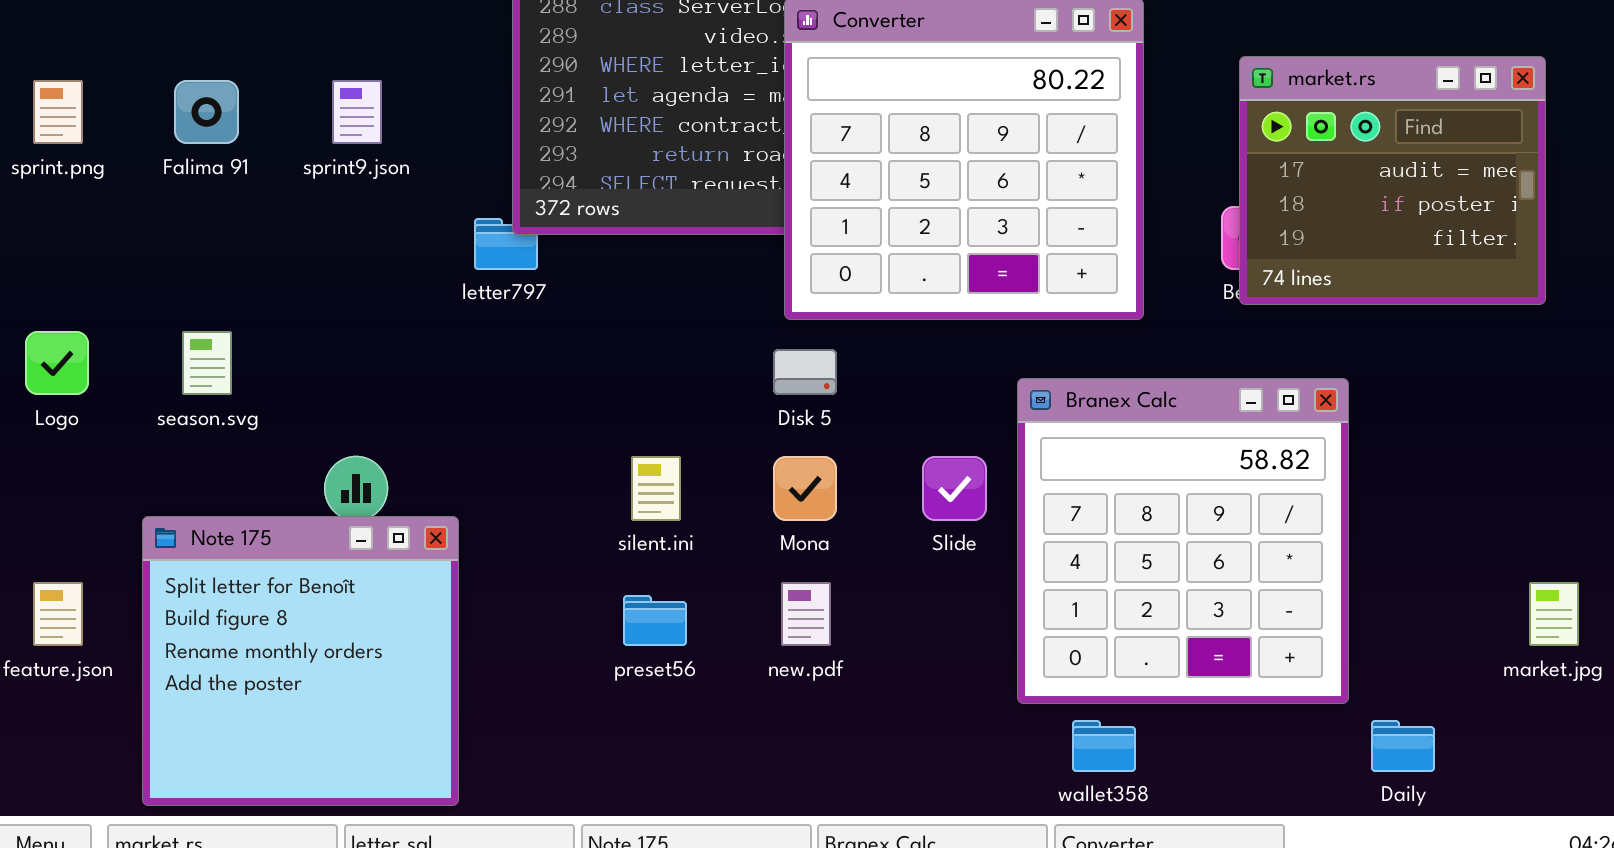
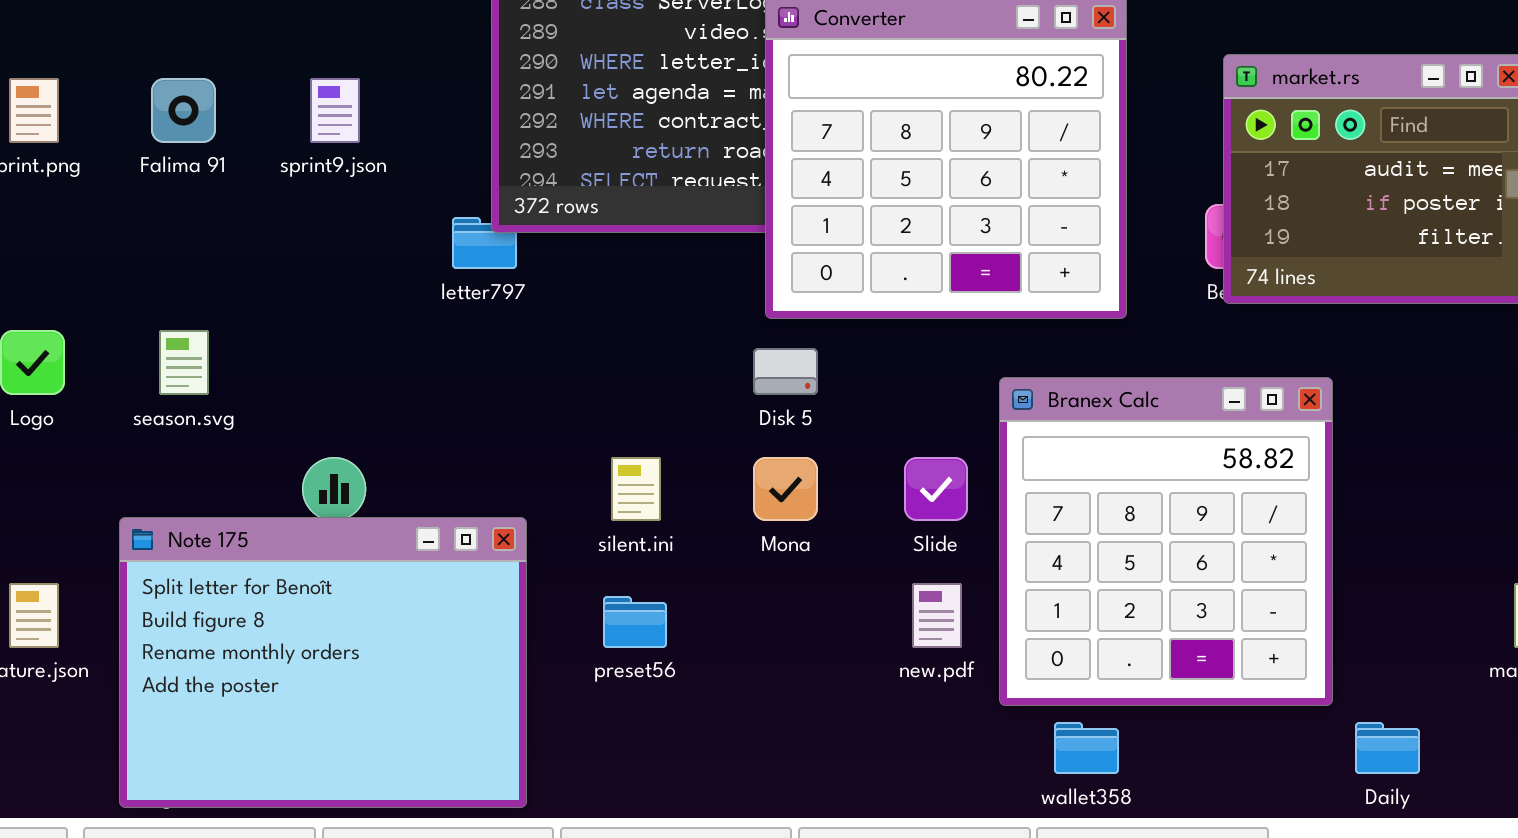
Note 175: [142,516,459,806] -> [119,517,527,808], resized
new.pdf: [781,582,831,646] -> [912,583,962,648], moved

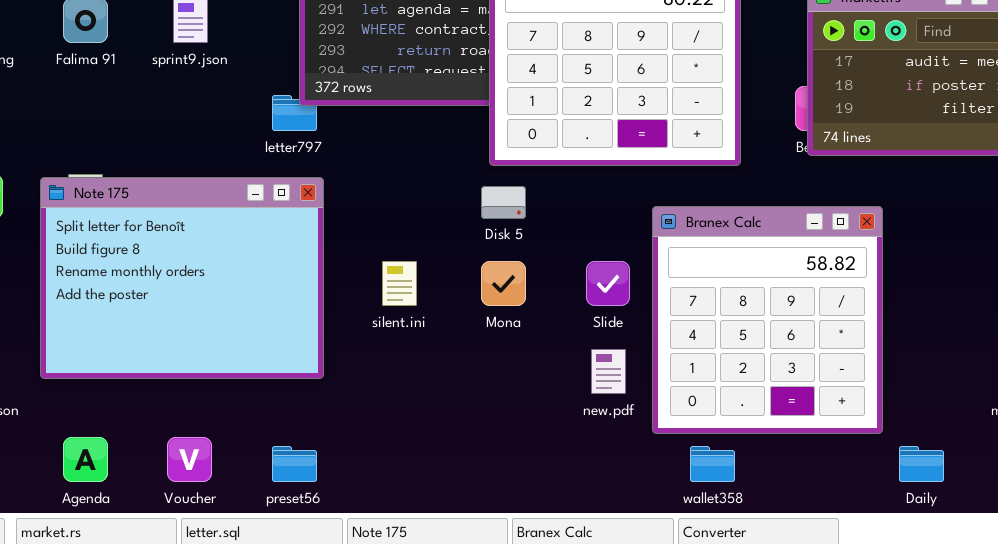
Note 175: [119,517,527,808] -> [40,177,324,379], moved
preset56: [603,596,667,648] -> [272,446,317,482], moved

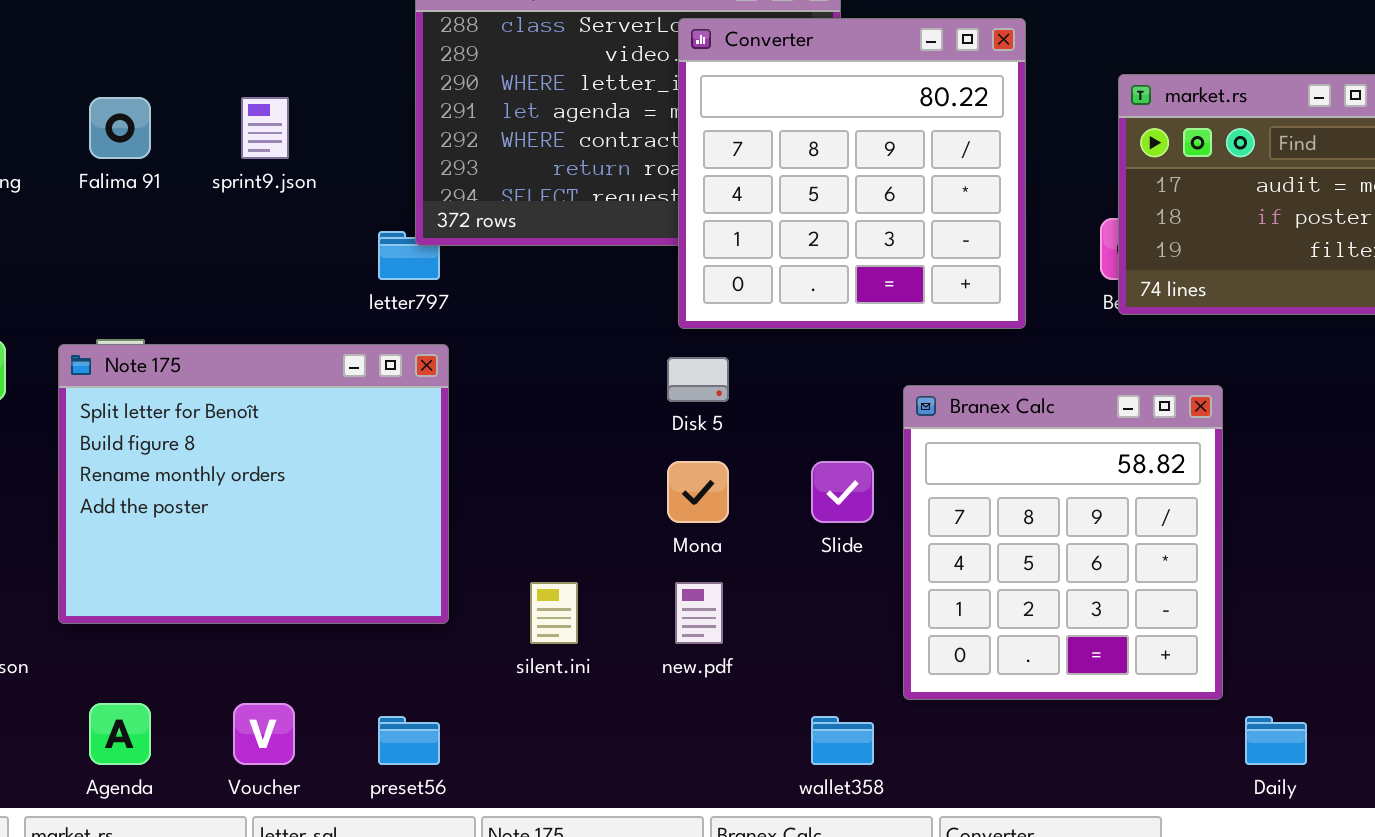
silent.ini: [382,261,417,306] -> [530,582,578,644], moved
new.pdf: [591,349,626,394] -> [675,582,723,644], moved
wallet358: [690,446,735,482] -> [811,716,874,765], moved

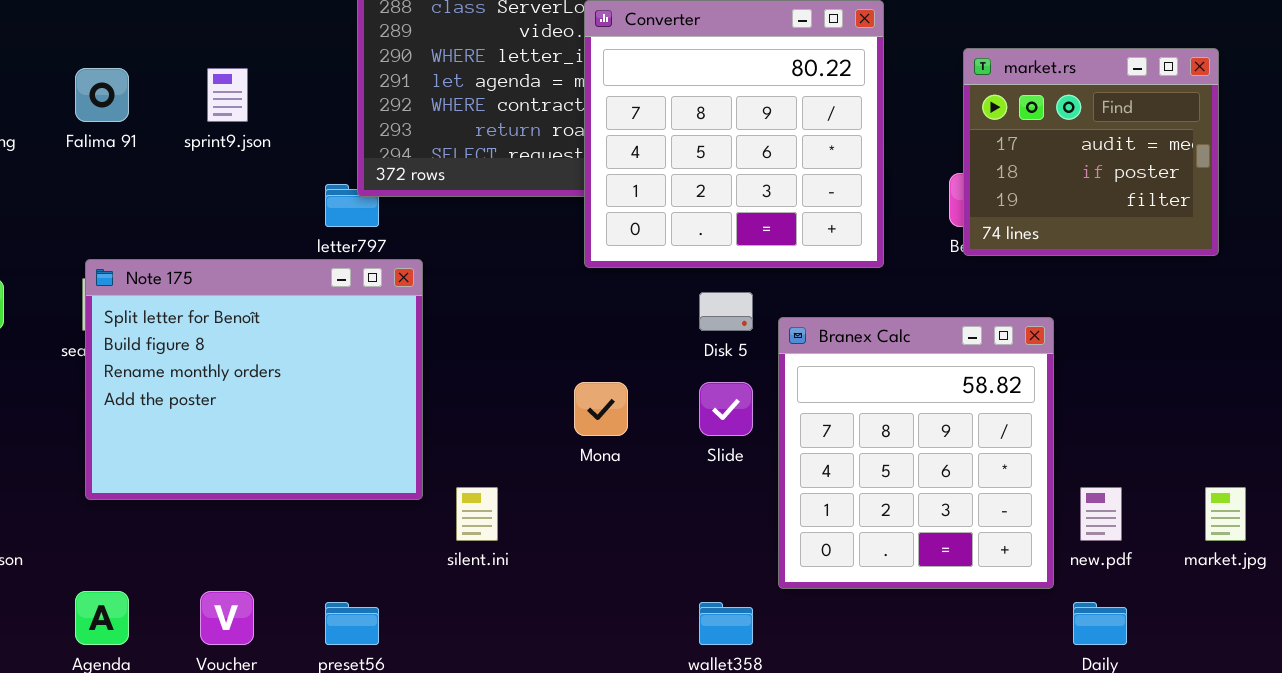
Note 175: [58,344,449,624] -> [85,259,423,500], moved
Disk 5: [667,357,729,402] -> [699,292,753,331], moved
new.pdf: [675,582,723,644] -> [1080,487,1122,541], moved

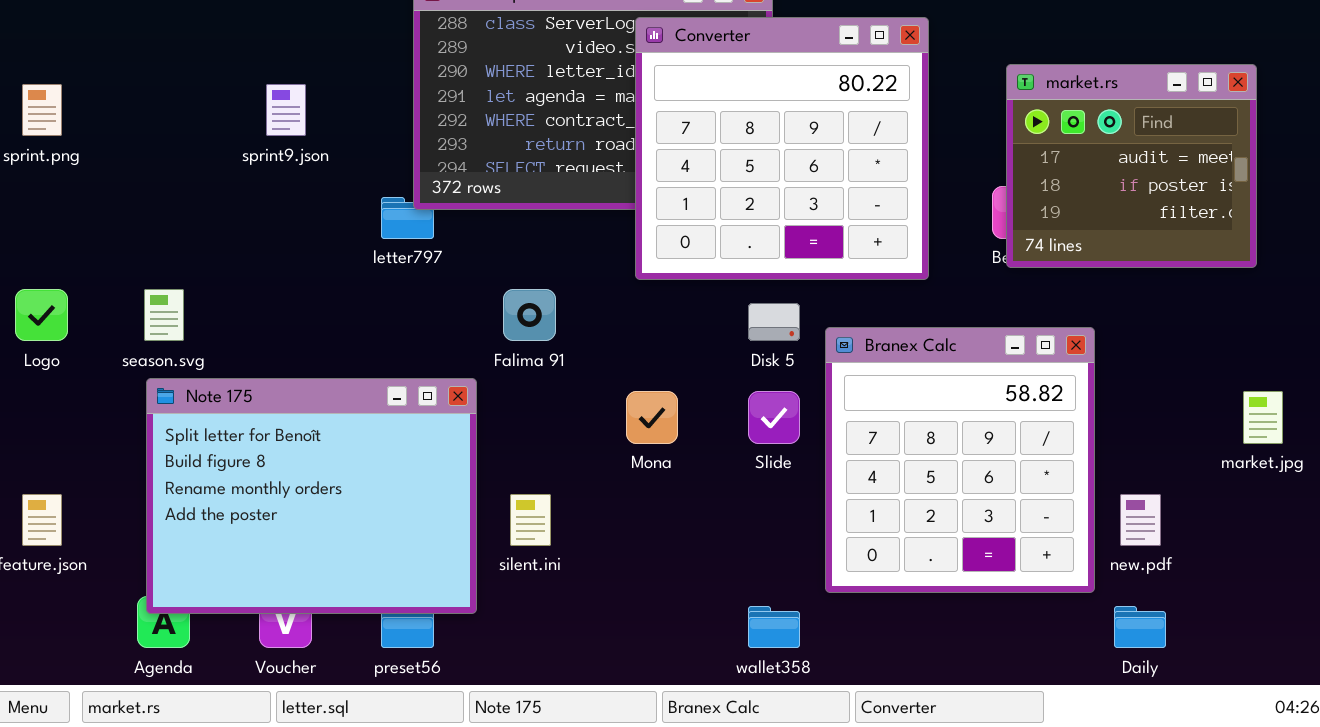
Falima 91: [75,68,129,122] -> [503,289,556,341], moved
Note 175: [85,259,423,500] -> [146,378,477,614], moved
market.jpg: [1205,487,1246,541] -> [1243,391,1283,444], moved

